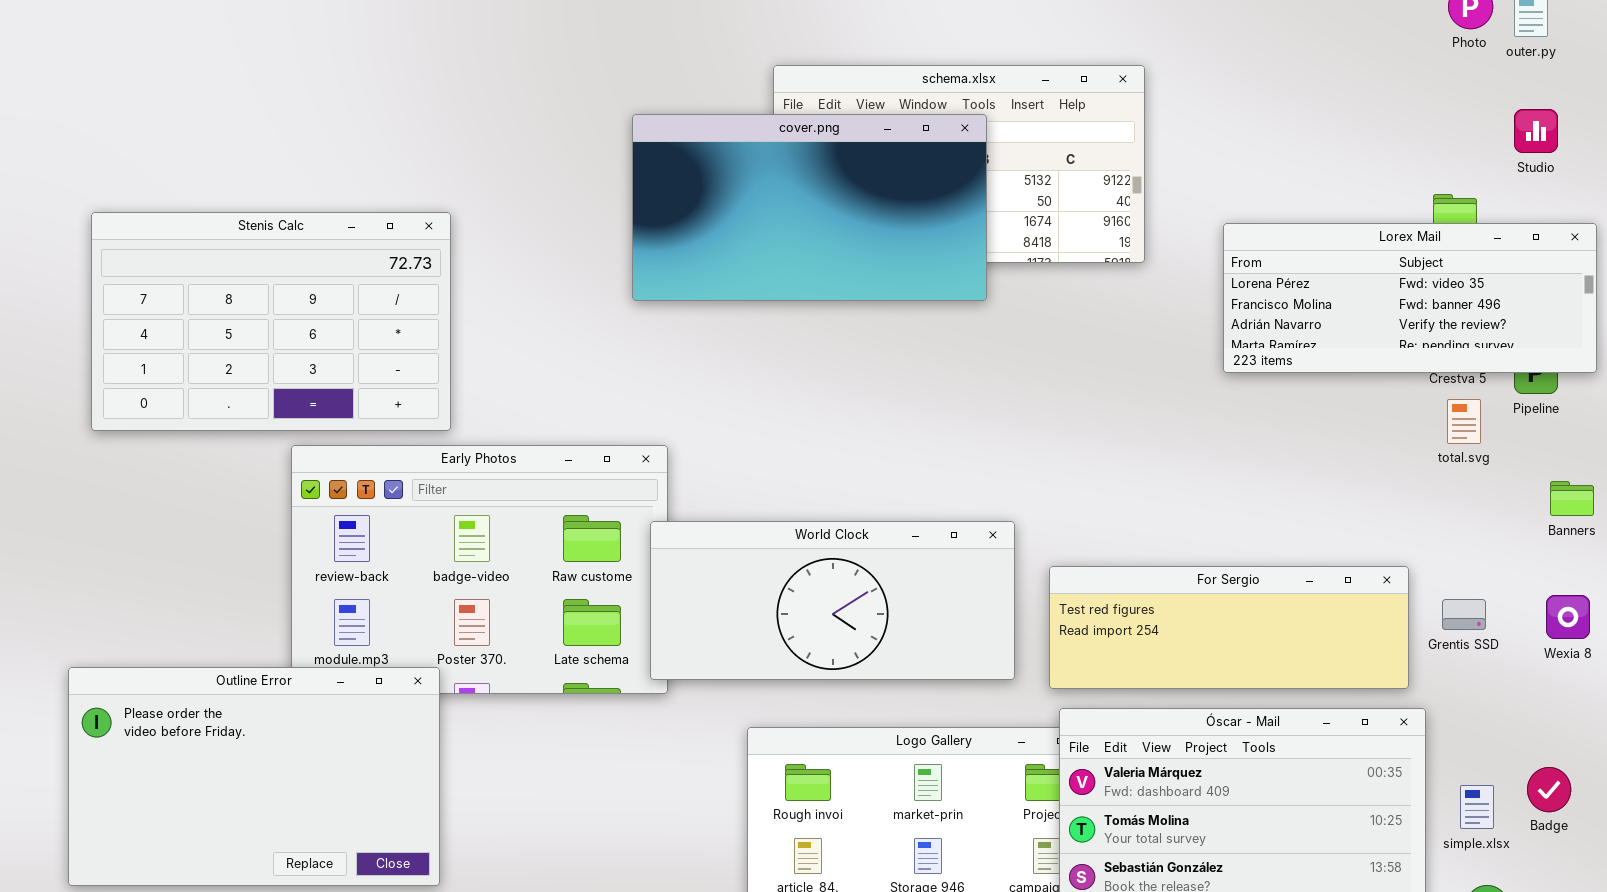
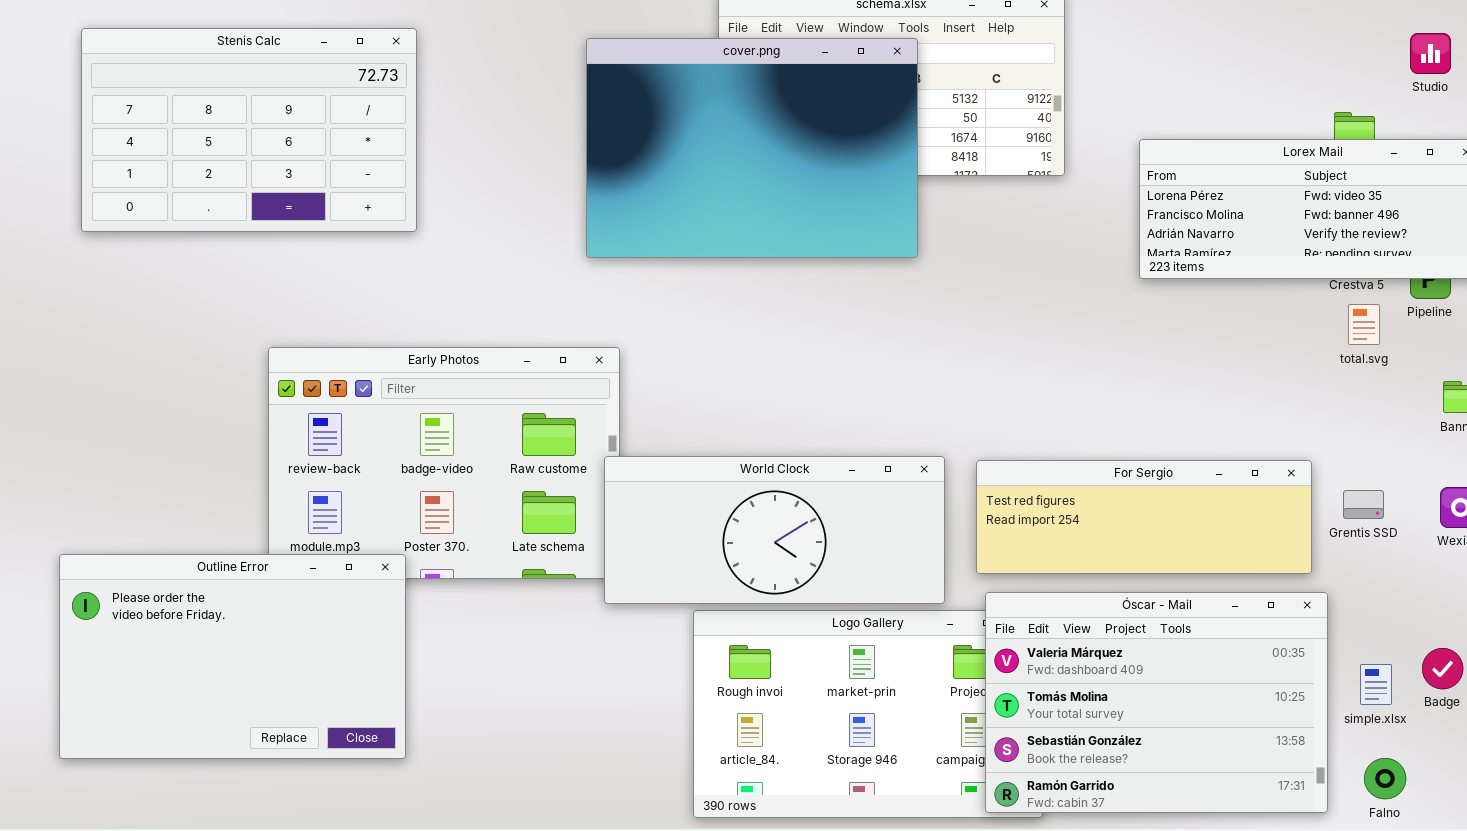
cover.png: [632,114,987,301] -> [586,38,918,258], resized
Stenis Calc: [91,212,451,431] -> [81,28,417,232], moved
World Clock: [650,521,1015,680] -> [604,456,945,604], moved

